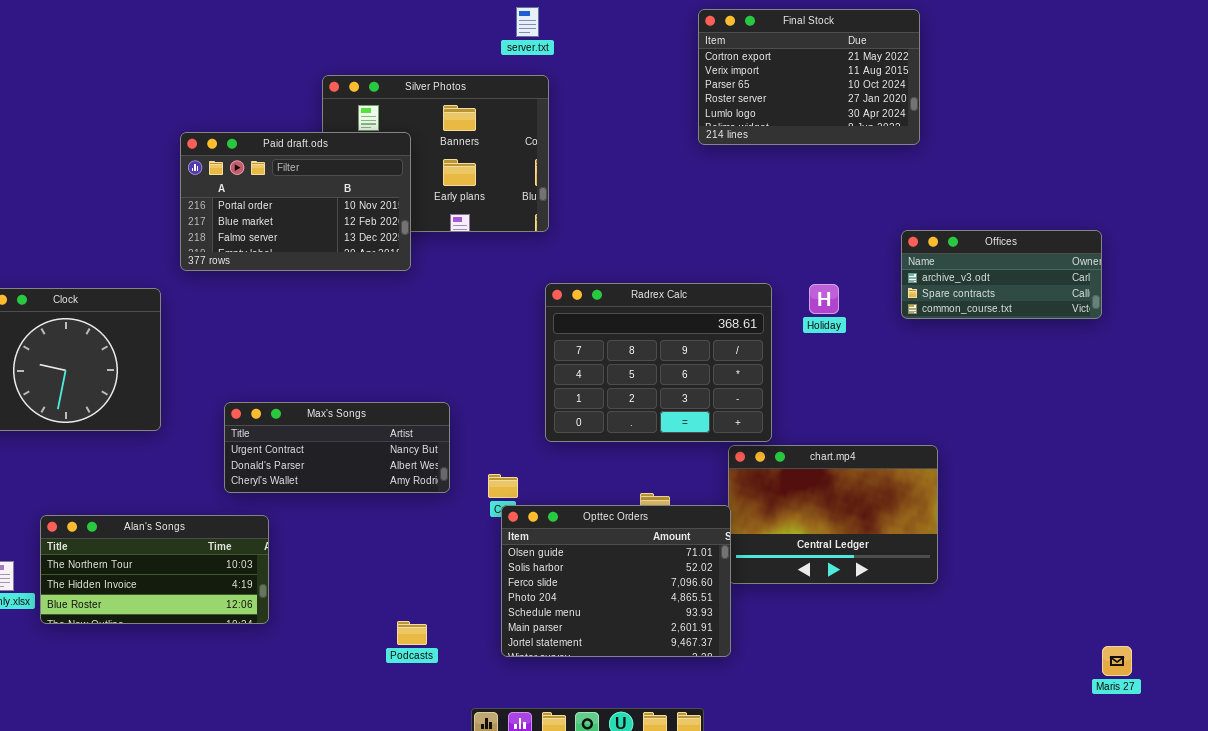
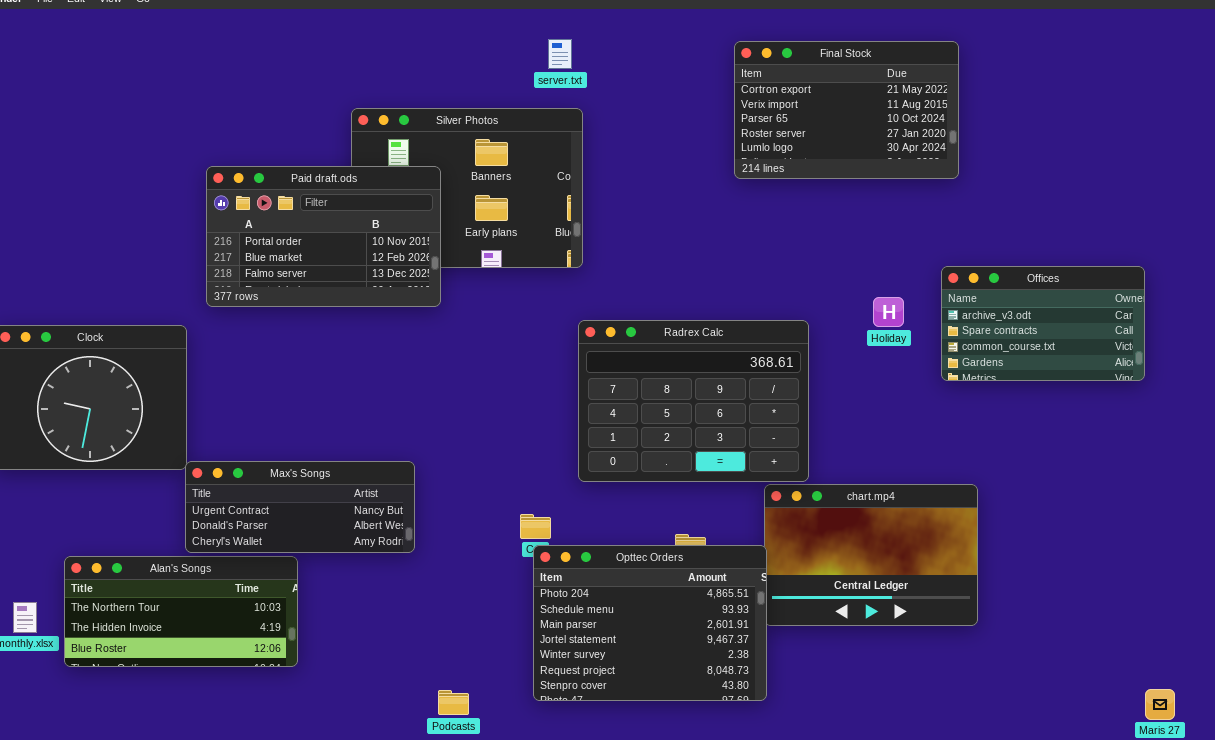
Offices: [901,230,1102,319] -> [941,266,1145,381], resized
Holiday: [809,284,839,314] -> [873,297,904,327], moved
Max's Songs: [224,402,450,493] -> [185,461,415,553], moved
Opttec Orders: [501,505,731,657] -> [533,545,767,701], scrolled down 3 rows
Podcasts: [397,621,427,645] -> [438,690,469,715], moved

